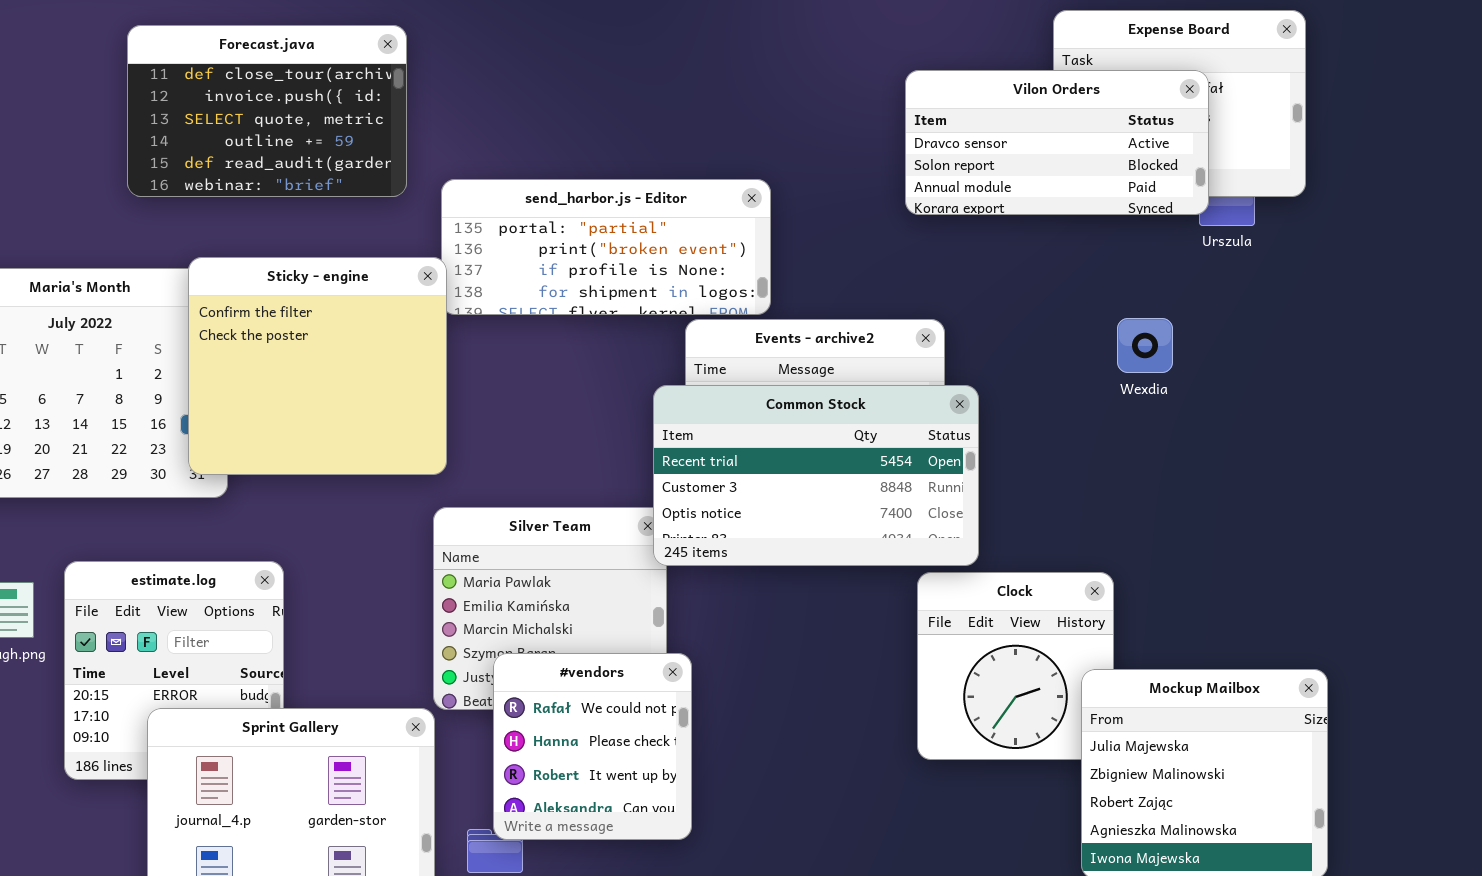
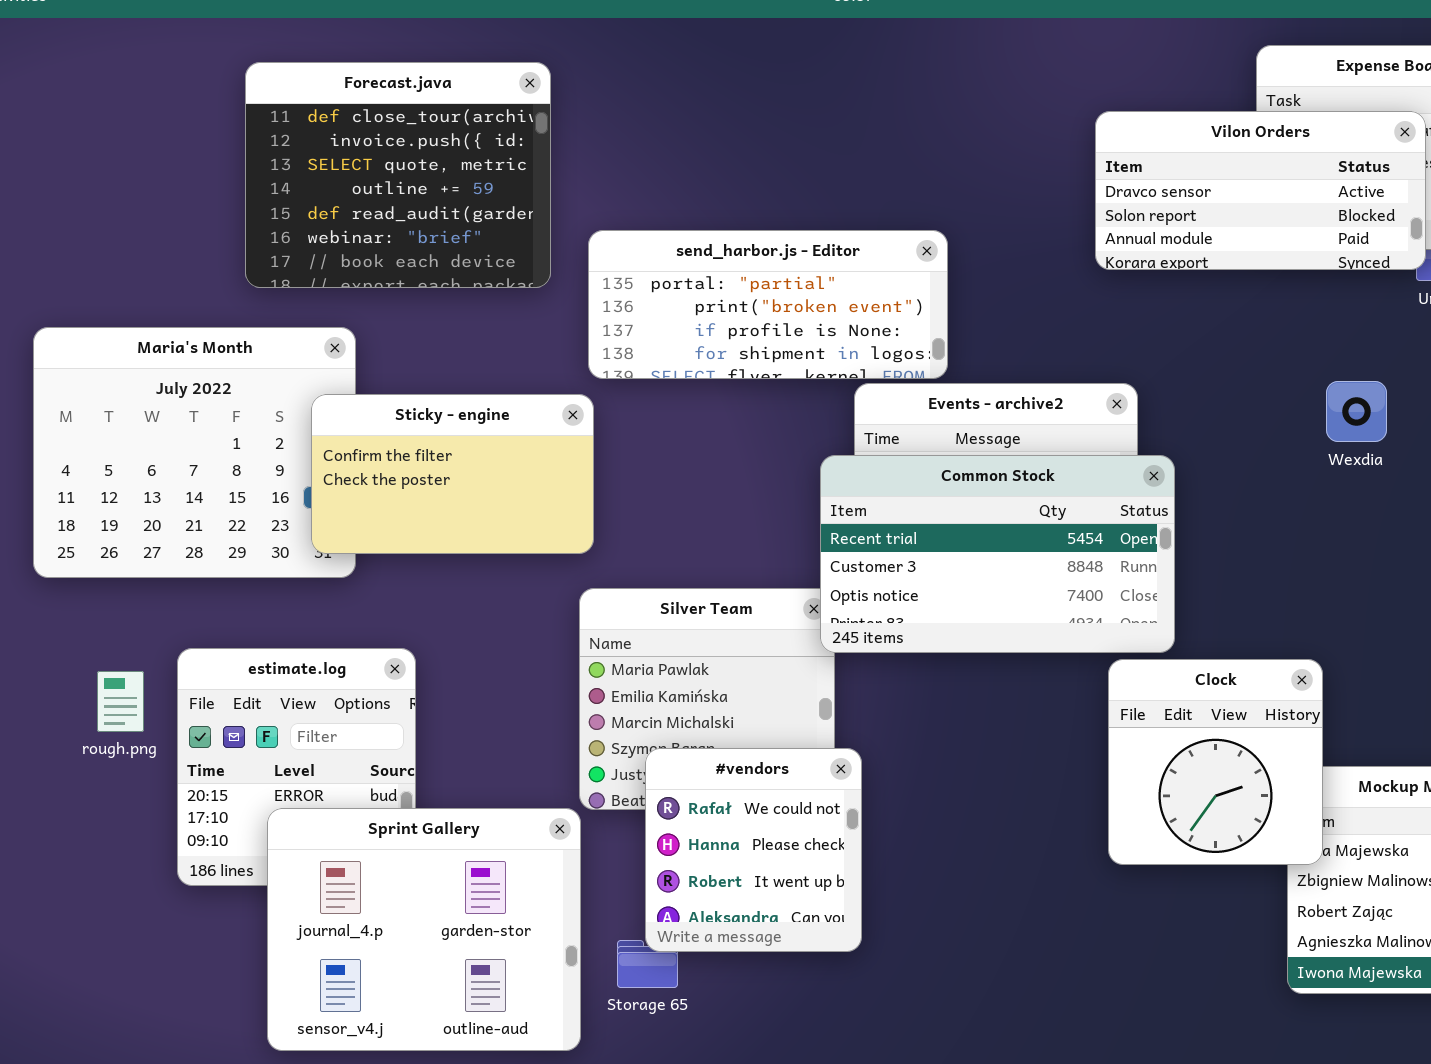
Forecast.java: [127,25,407,197] -> [245,62,551,288], resized
Sticky - engine: [188,257,447,475] -> [311,394,594,554], resized
Clock: [917,572,1114,760] -> [1108,659,1323,865], raised

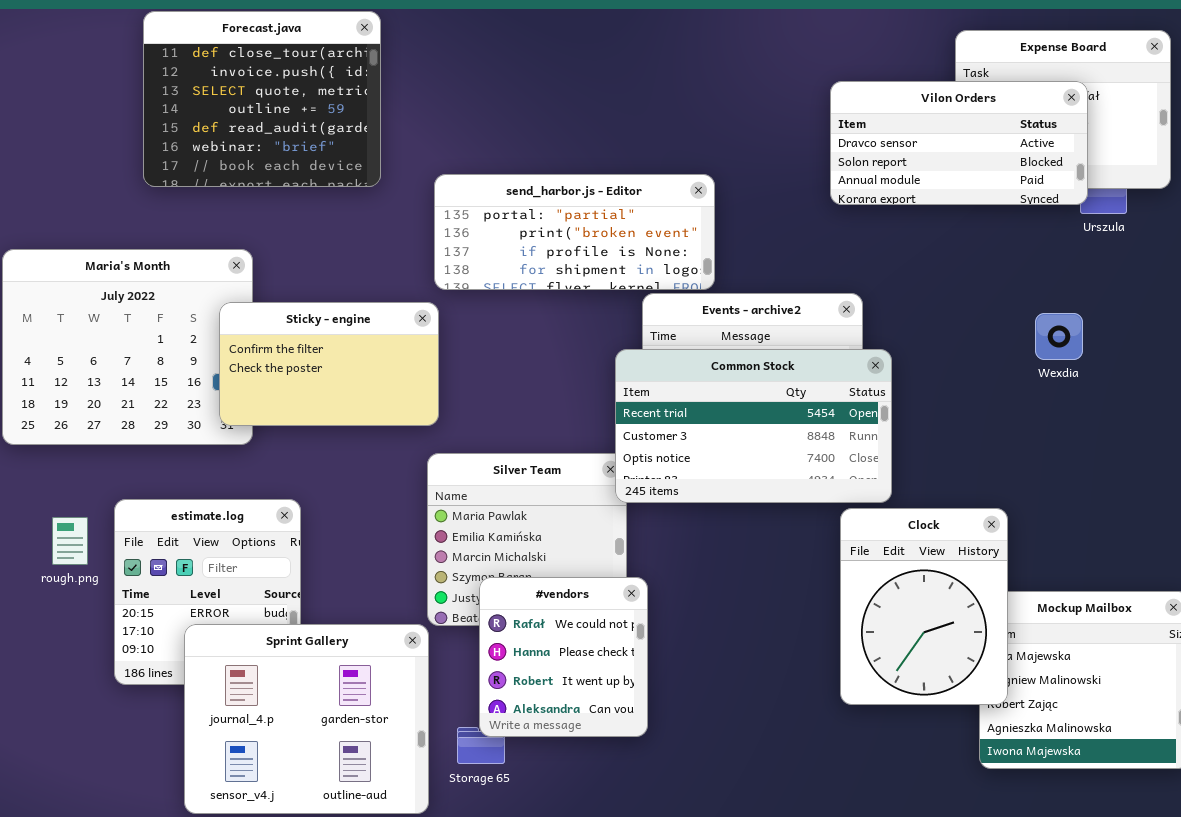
Forecast.java: [245,62,551,288] -> [143,11,381,187], moved
Wexdia: [1326,381,1387,442] -> [1035,313,1083,360], moved
Clock: [1108,659,1323,865] -> [840,508,1008,705], resized

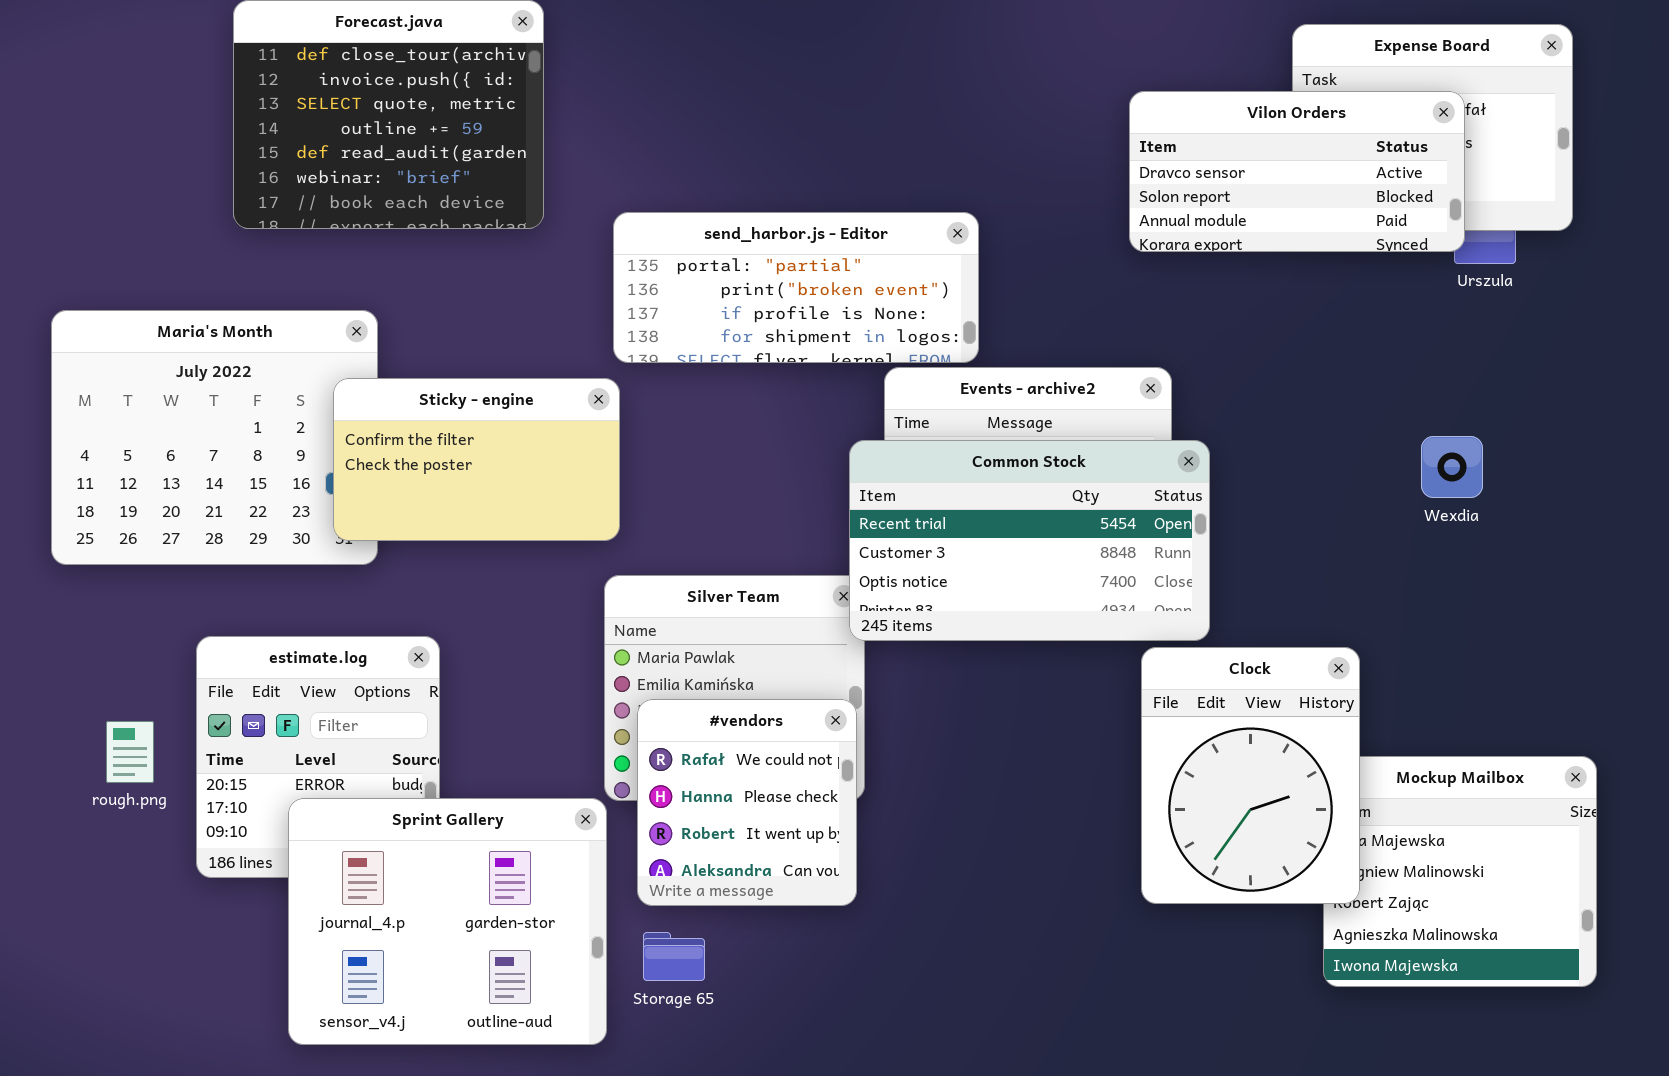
Wexdia: [1035,313,1083,360] -> [1421,436,1483,498], moved
rough.png: [52,517,88,565] -> [106,721,154,783], moved
#vendors: [479,577,648,737] -> [637,699,857,906], moved

